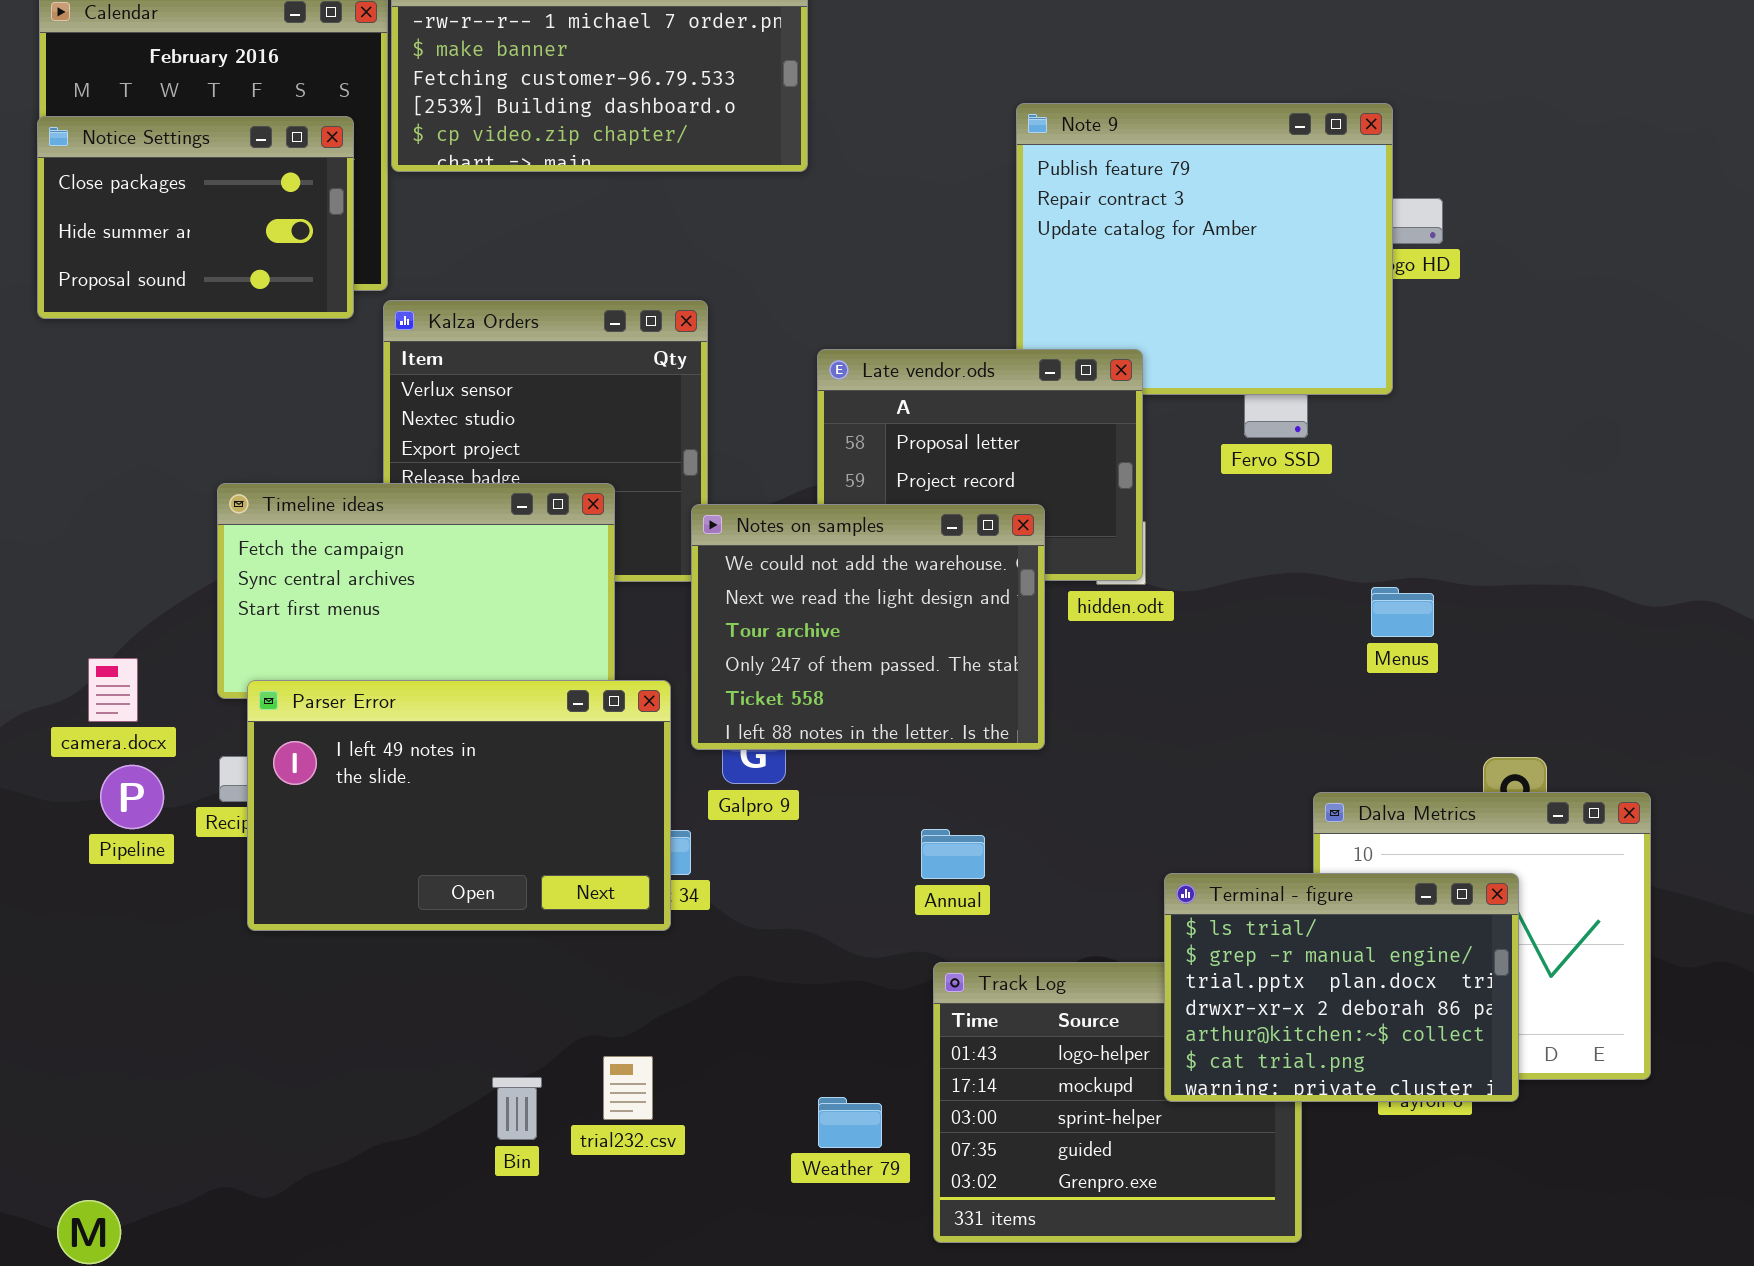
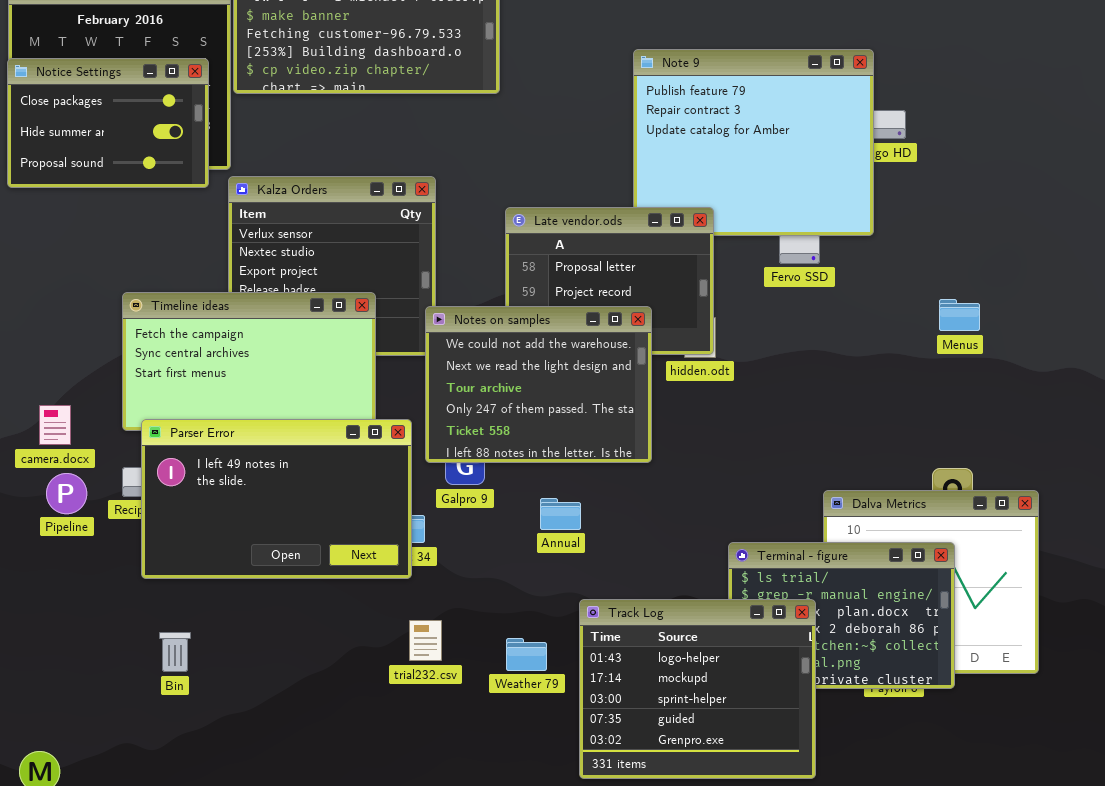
Menus: [1371,587,1434,637] -> [939,299,980,331], moved
Annual: [921,829,985,879] -> [540,498,581,530], moved
Track Log: [933,962,1302,1243] -> [579,599,816,779], raised
trial232.csv: [603,1056,653,1120] -> [409,620,442,661], moved
Bin: [492,1077,542,1140] -> [159,632,191,672], moved
Weather 79: [818,1097,882,1148] -> [506,638,547,671], moved

